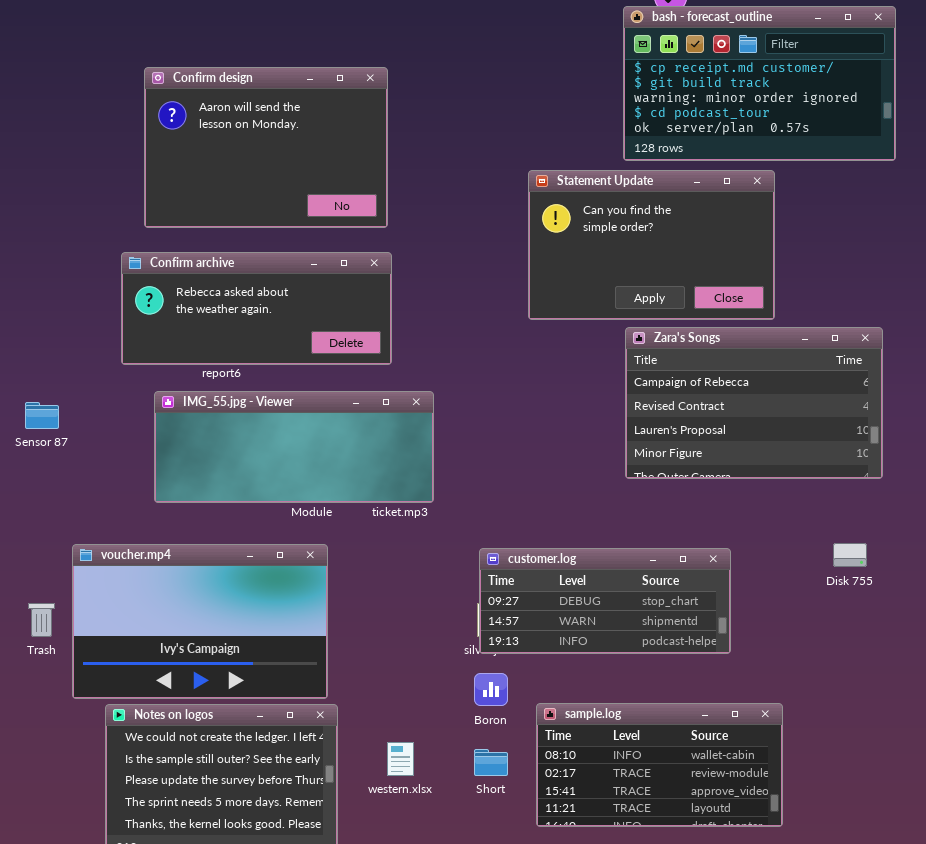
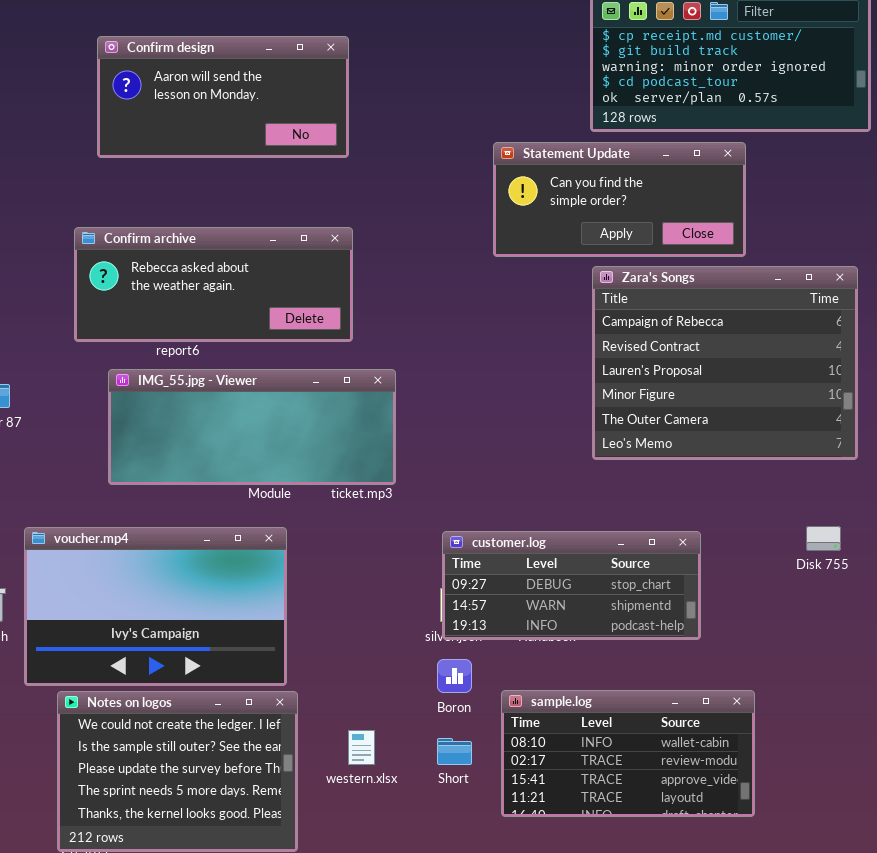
Confirm design: [144,67,388,228] -> [97,36,349,158], resized
Statement Update: [528,170,775,320] -> [493,142,746,257], resized
Zara's Songs: [625,327,883,479] -> [592,266,858,460], resized

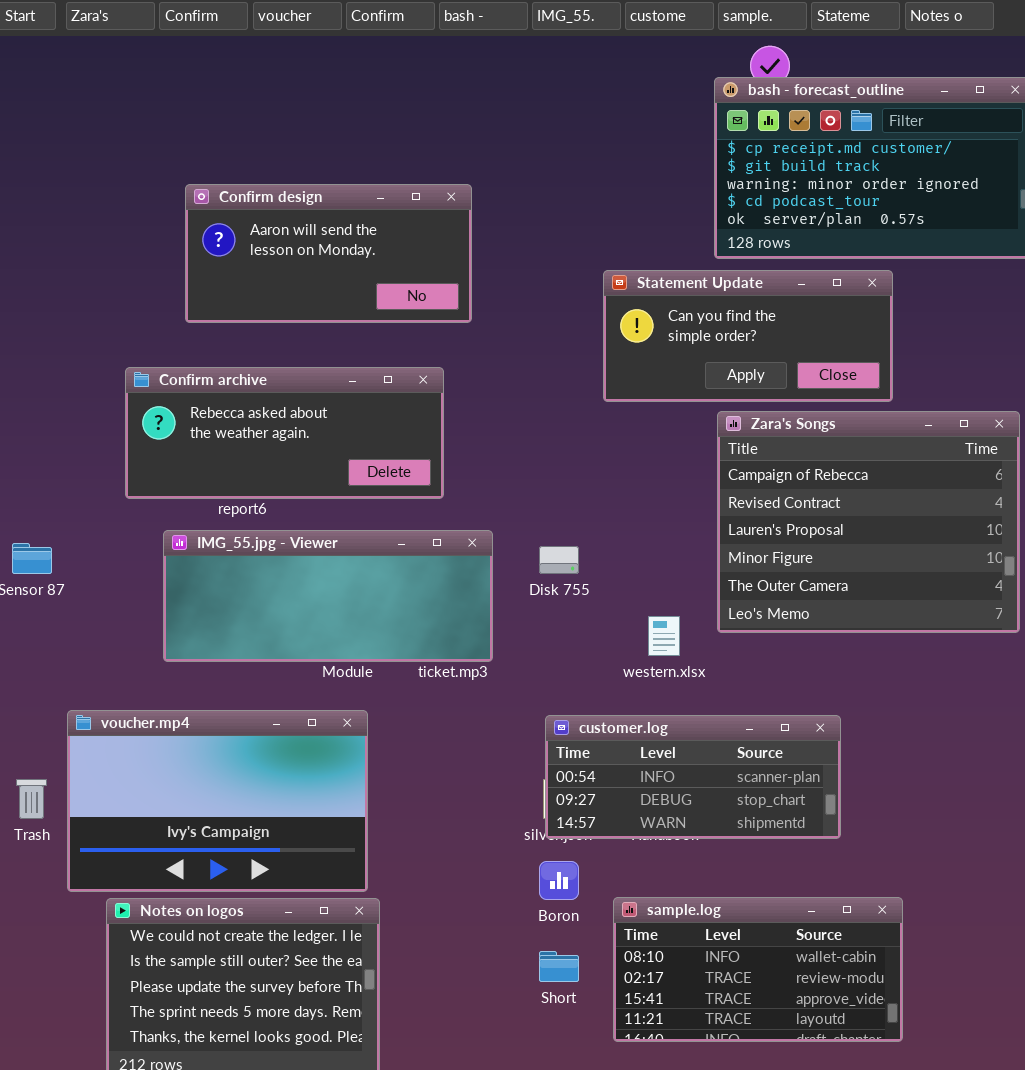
Confirm design: [97,36,349,158] -> [185,184,472,323], moved
Disk 755: [806,526,841,551] -> [539,546,579,574], moved
customer.log: [442,531,701,640] -> [545,715,841,839], scrolled up 1 row
western.xlsx: [348,730,375,765] -> [648,616,680,656], moved

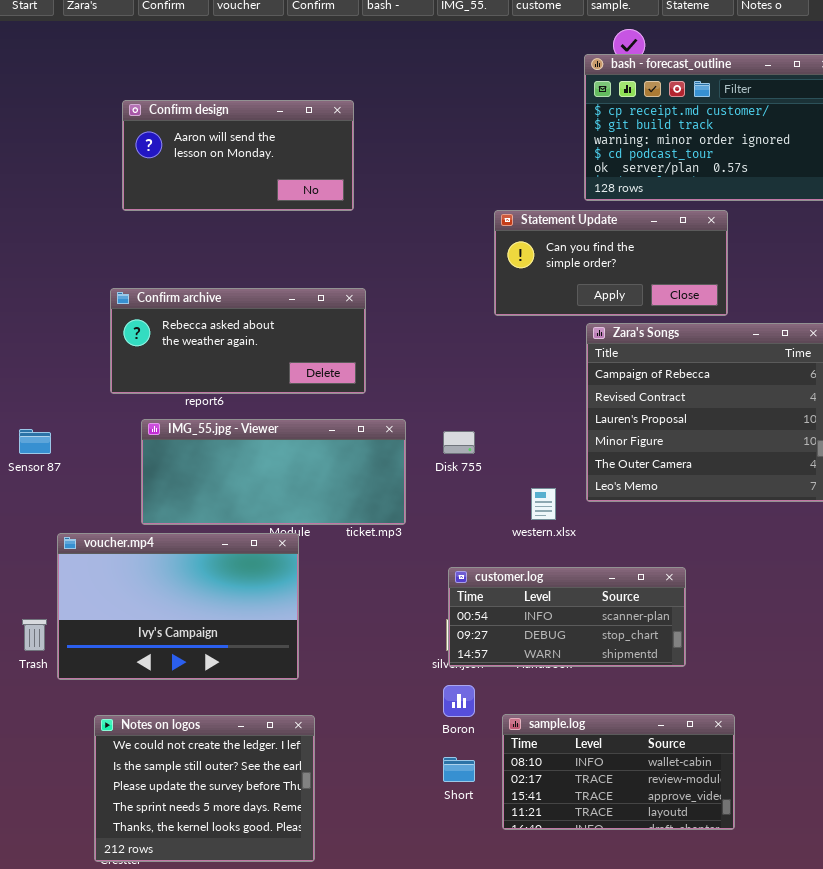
Confirm design: [185,184,472,323] -> [122,100,354,211], moved
voucher.mp4: [67,710,368,892] -> [57,533,299,680], moved

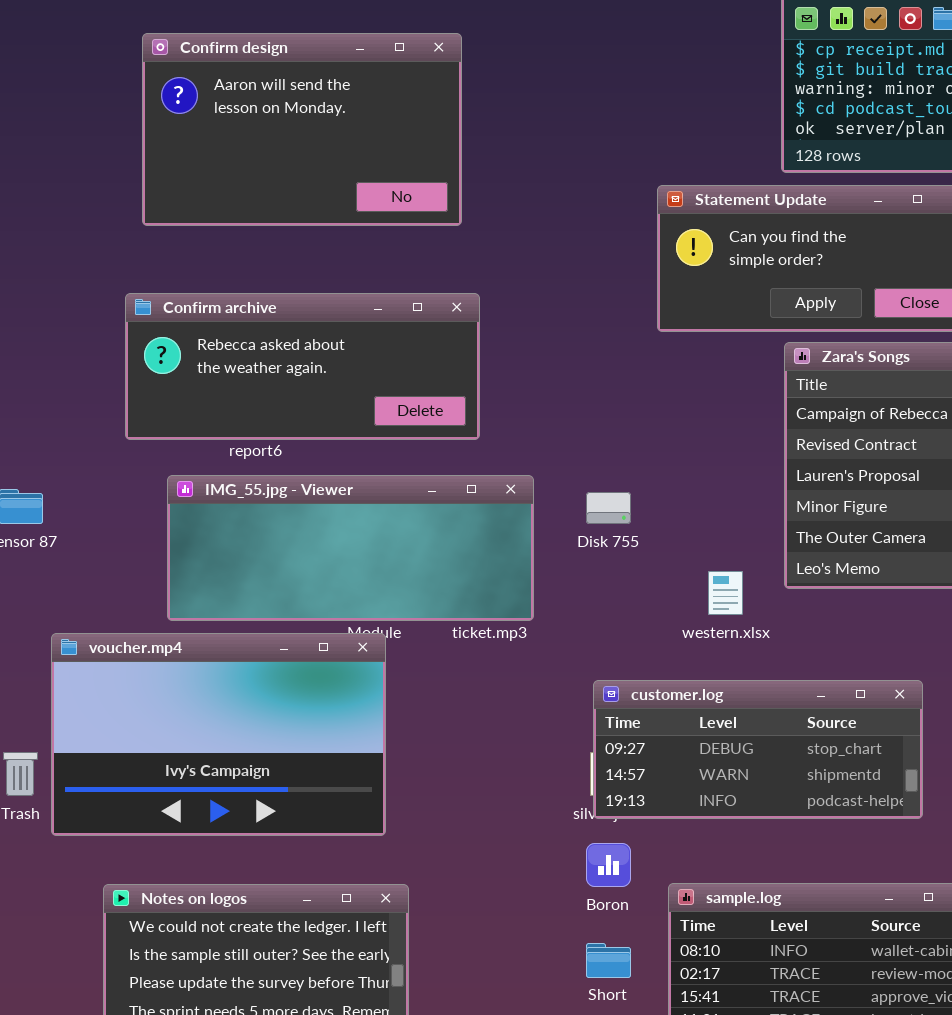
Confirm design: [122,100,354,211] -> [142,33,462,226], resized
customer.log: [448,567,686,667] -> [593,680,923,819], scrolled down 1 row

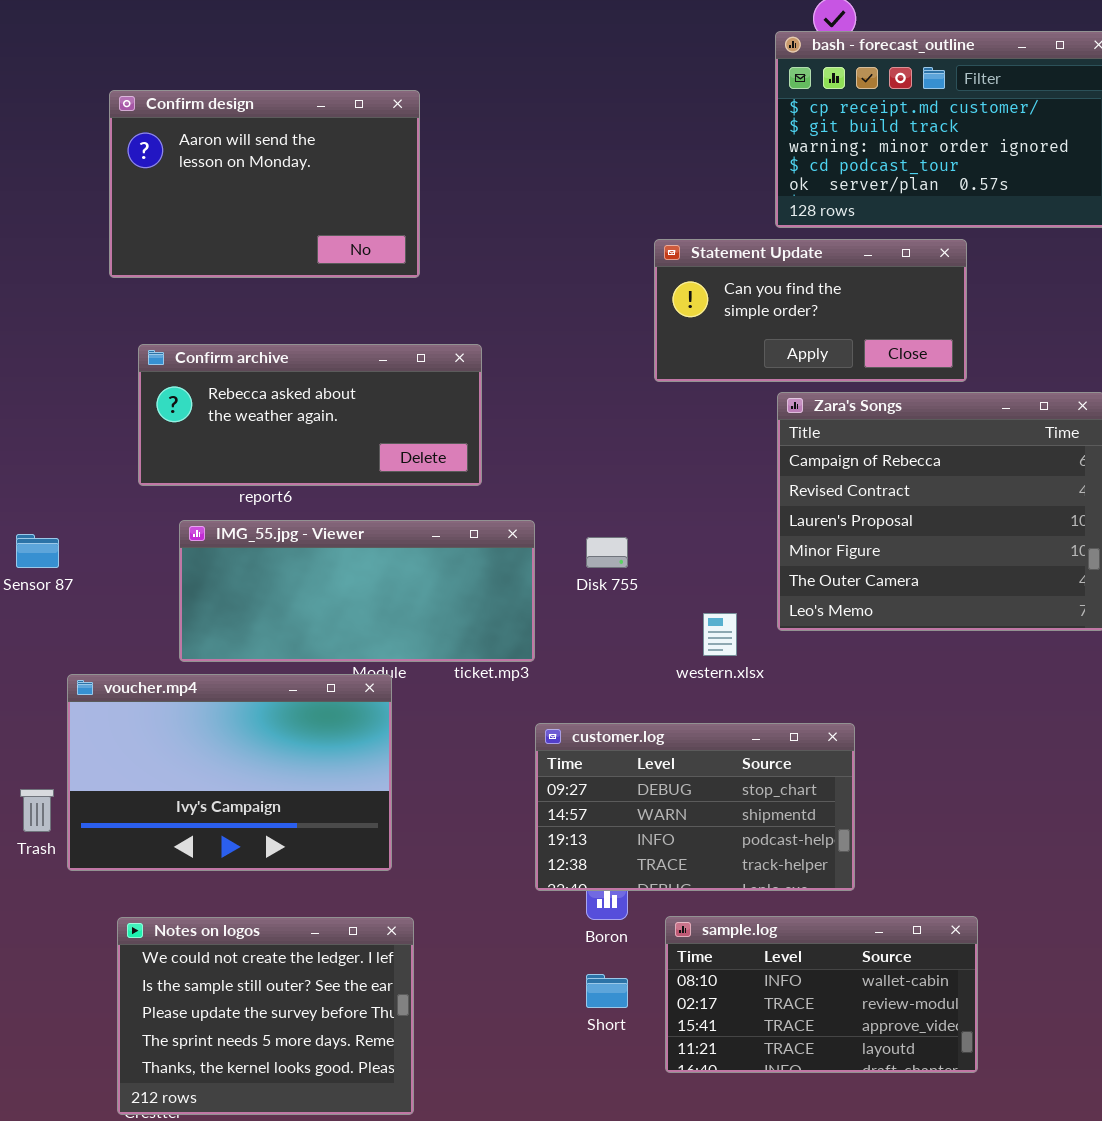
Confirm design: [142,33,462,226] -> [109,90,420,278], moved
customer.log: [593,680,923,819] -> [535,723,855,891], moved, resized

